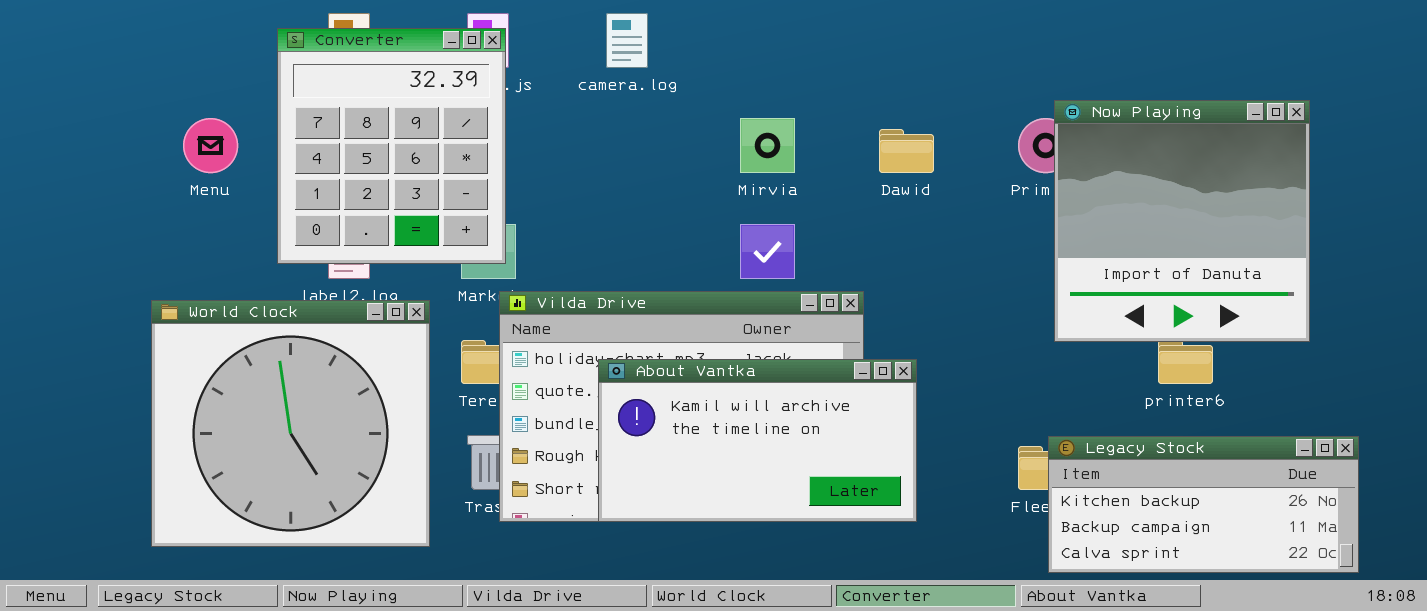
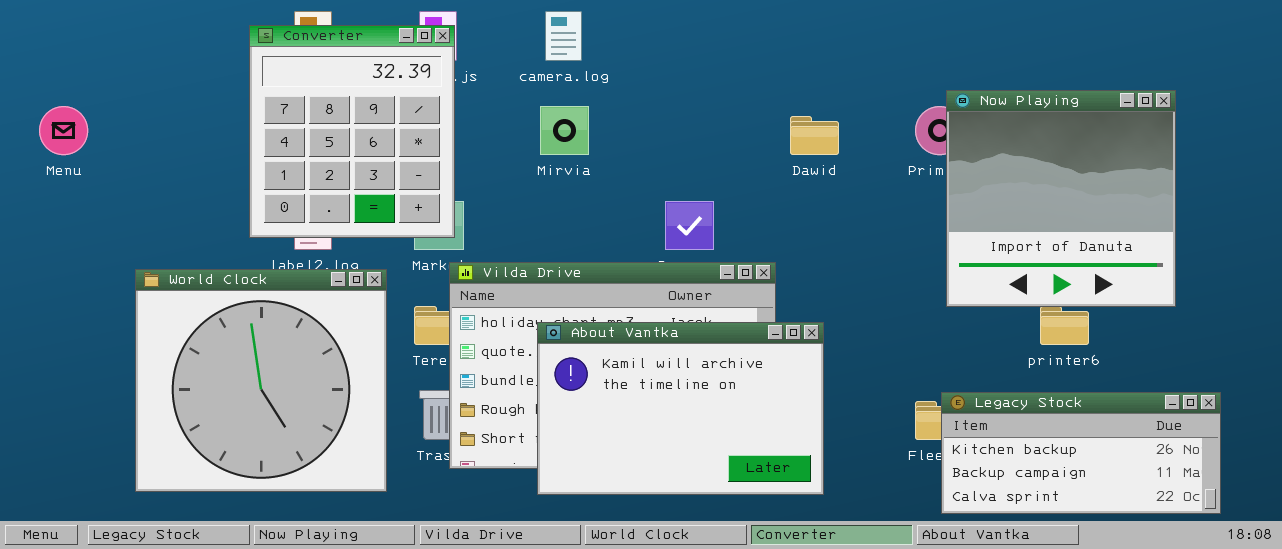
Menu: [183,118,238,173] -> [39,106,88,155], moved
Mirvia: [740,118,795,173] -> [540,106,589,155], moved
About Vantka: [598,359,917,522] -> [537,322,824,495], resized

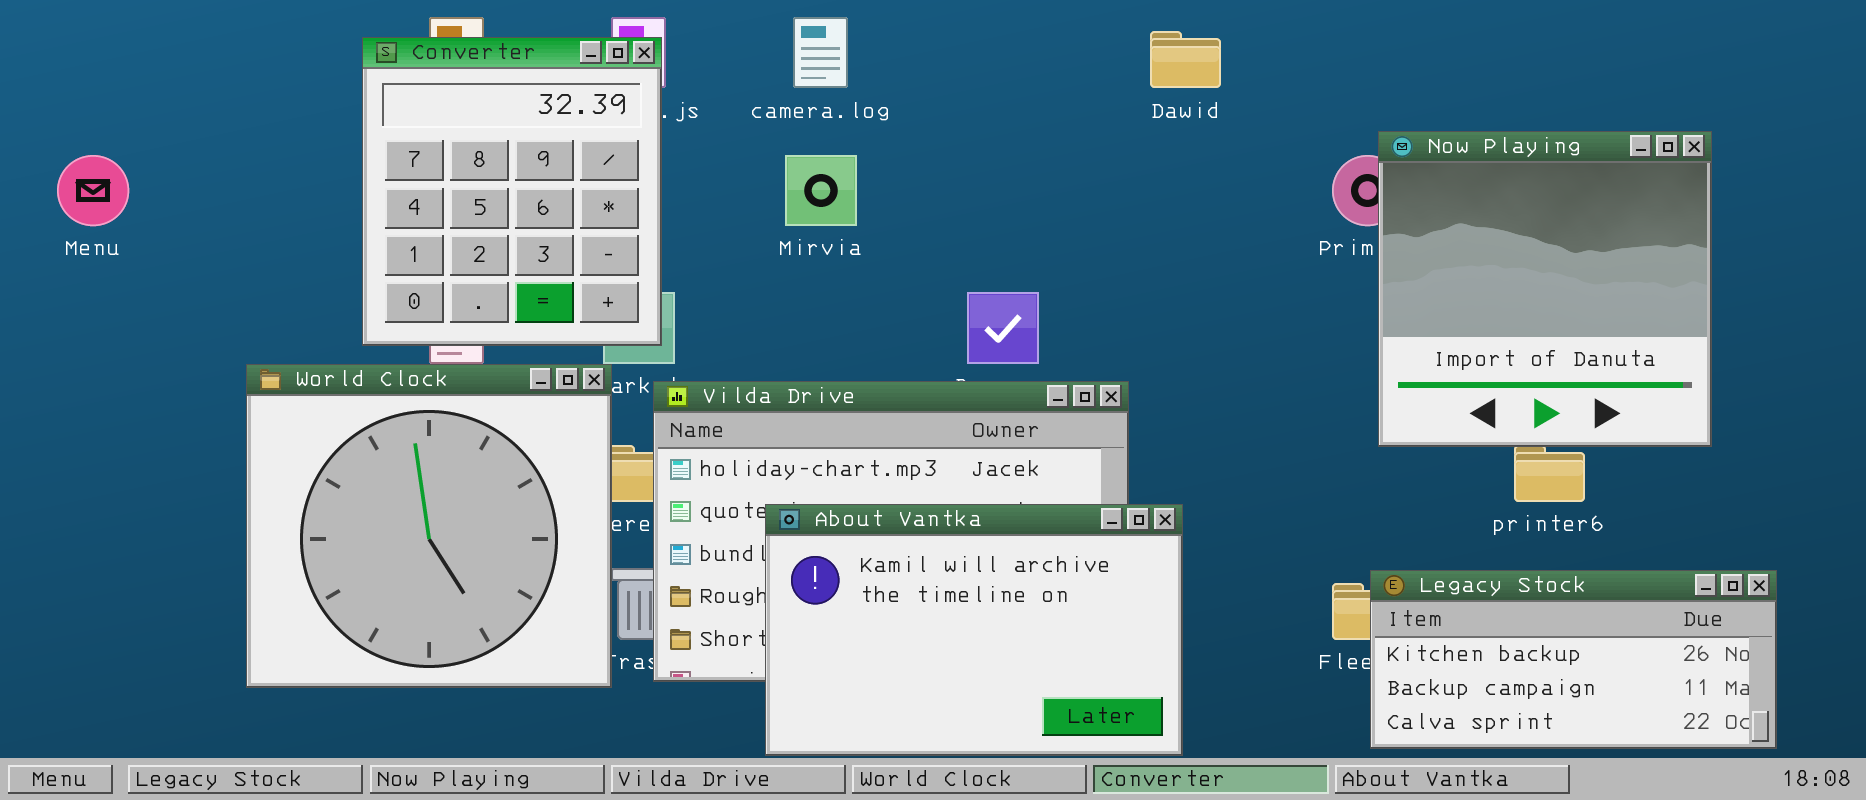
Dawid: [790,116,839,155] -> [1150,31,1221,88], moved
World Clock: [135,269,387,492] -> [246,364,612,688], moved
About Vantka: [537,322,824,495] -> [765,504,1183,756], moved

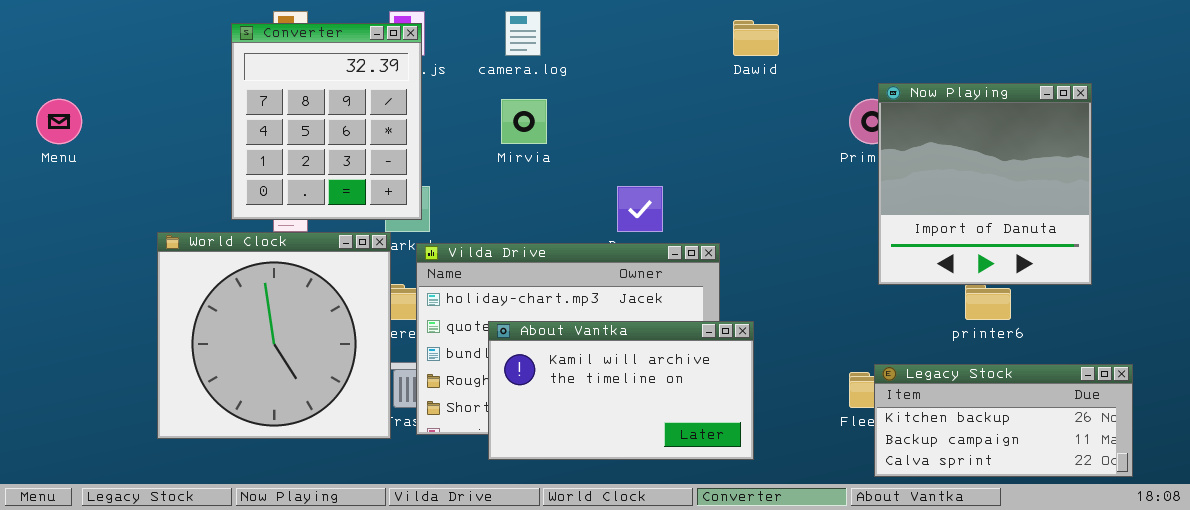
About Vantka: [765,504,1183,756] -> [488,321,754,460], resized

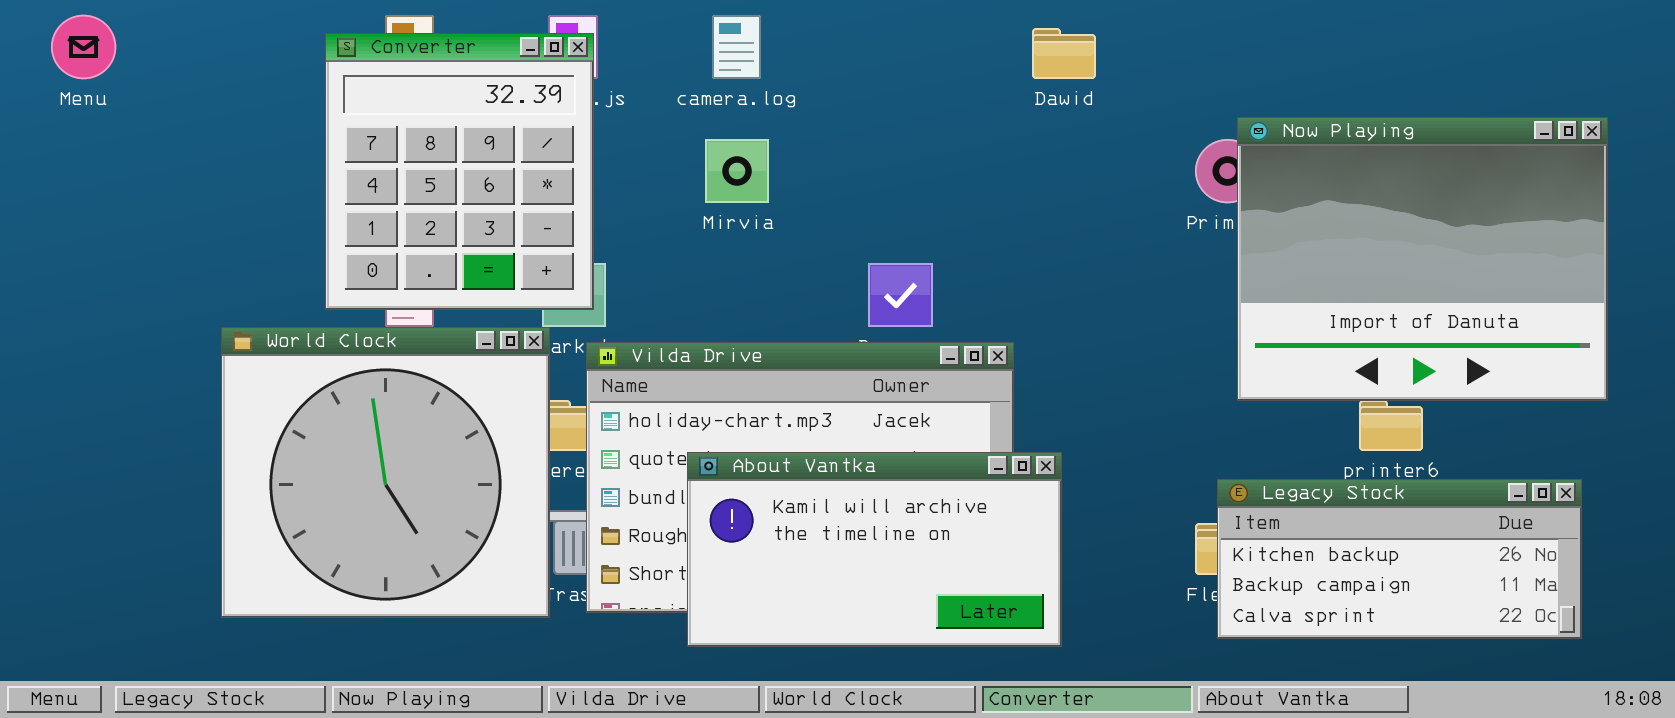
Now Playing: [878,83,1092,285] -> [1237,117,1608,401], resized
Menu: [36,99,82,144] -> [51,15,116,79], moved
Legacy Stock: [874,364,1133,477] -> [1217,479,1582,639], moved

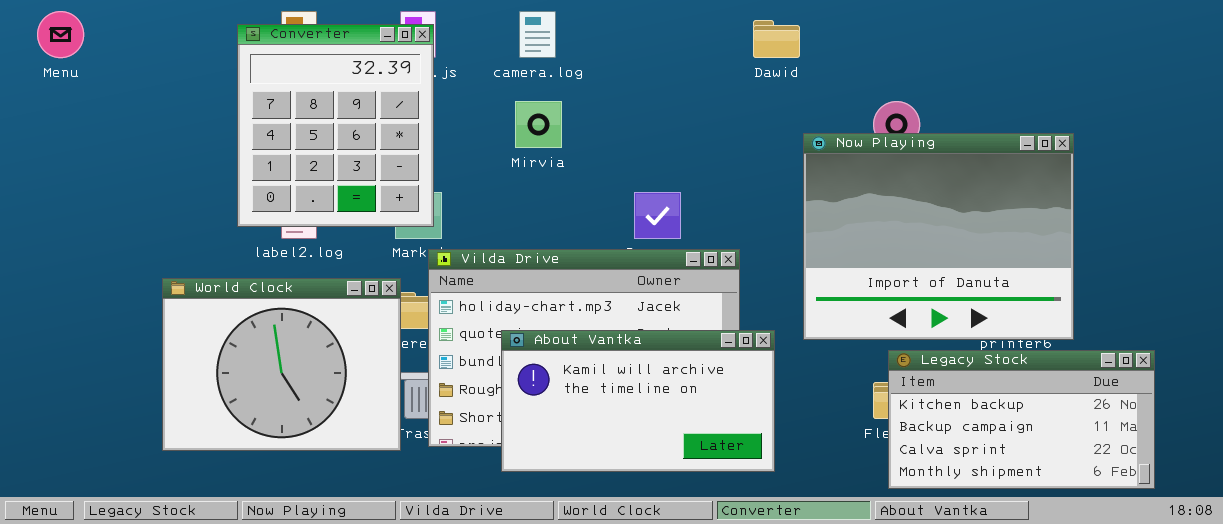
Now Playing: [1237,117,1608,401] -> [803,133,1074,340], moved
World Clock: [221,327,550,618] -> [162,278,401,451], resized
Legacy Stock: [1217,479,1582,639] -> [888,350,1155,489], resized

